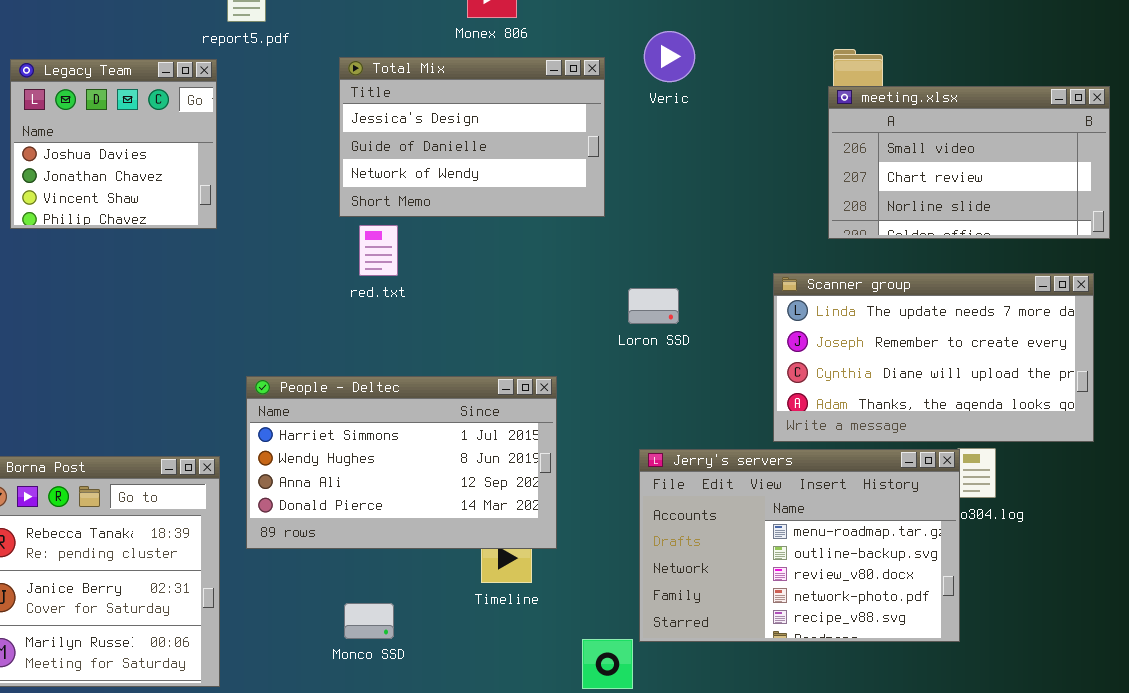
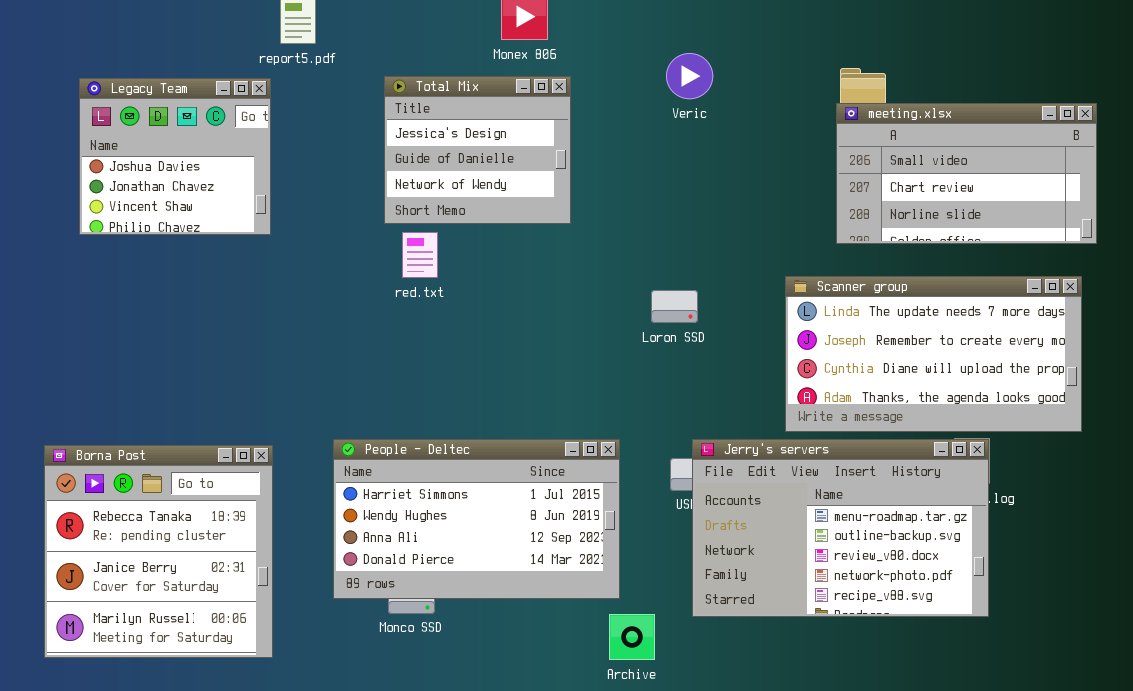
Total Mix: [339,57,605,217] -> [384,76,571,224], resized
People - Deltec: [246,376,557,549] -> [333,439,620,599], moved
Jerry's servers: [639,449,960,642] -> [692,439,989,617], moved

